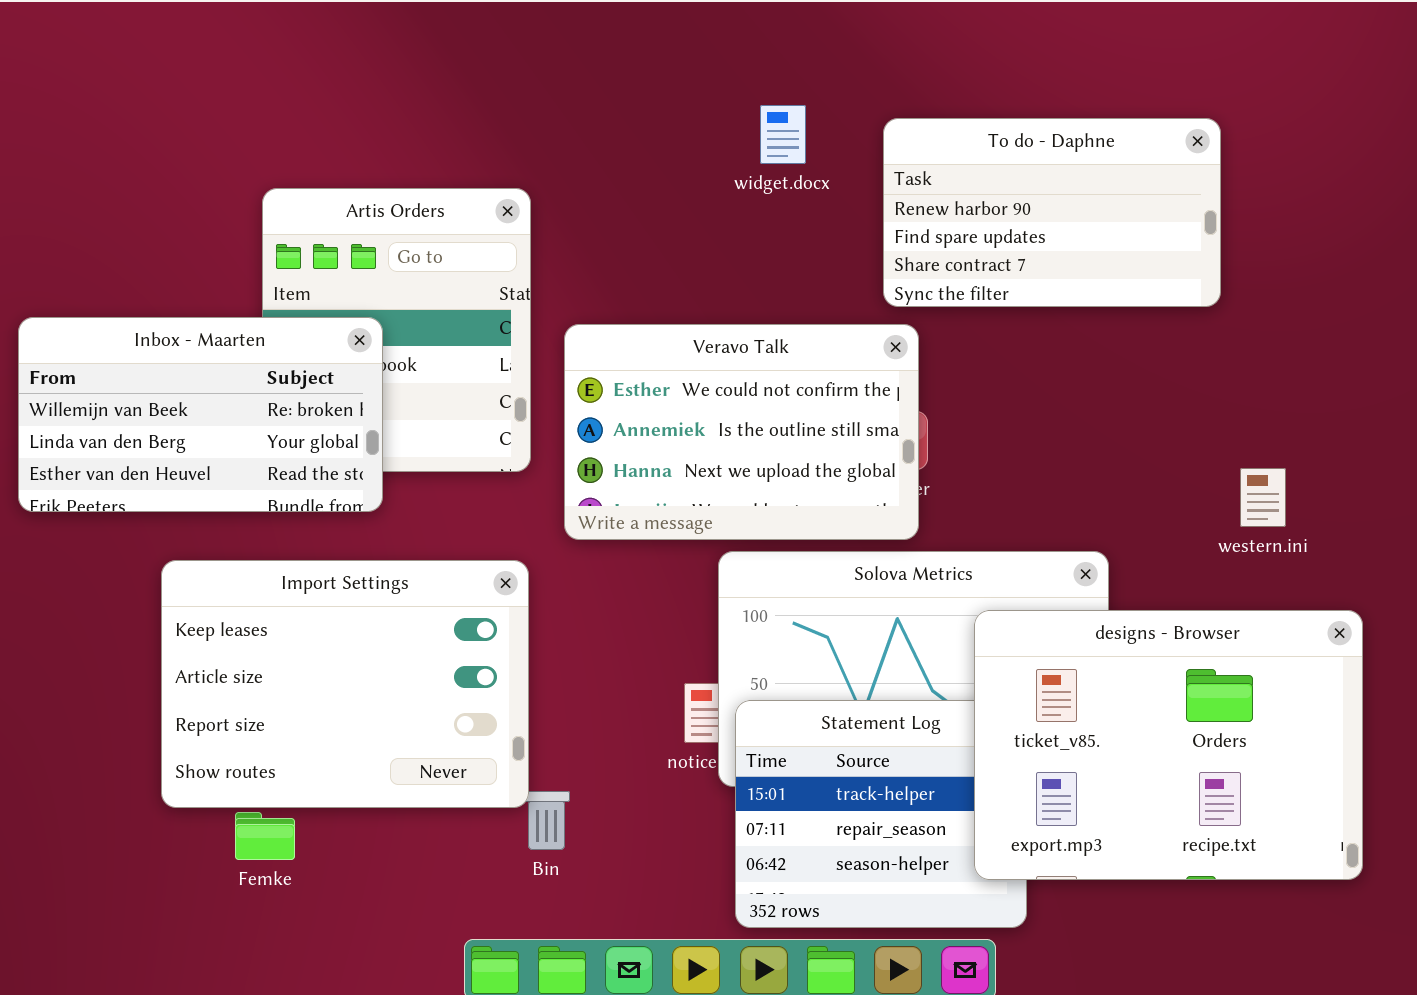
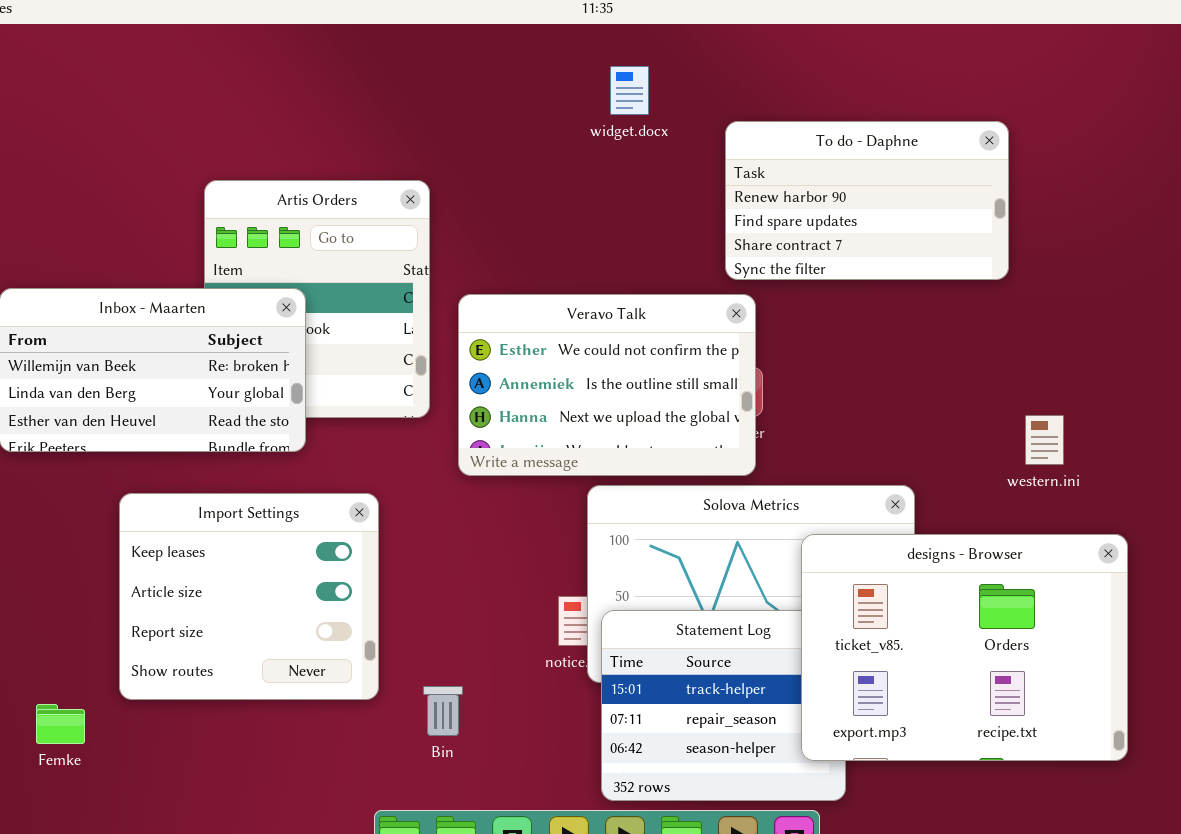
widget.docx: [760,105,806,164] -> [610,66,649,115], moved
Import Settings: [161,560,529,808] -> [119,493,379,700], resized
Femke: [235,812,295,860] -> [36,704,85,744], moved

